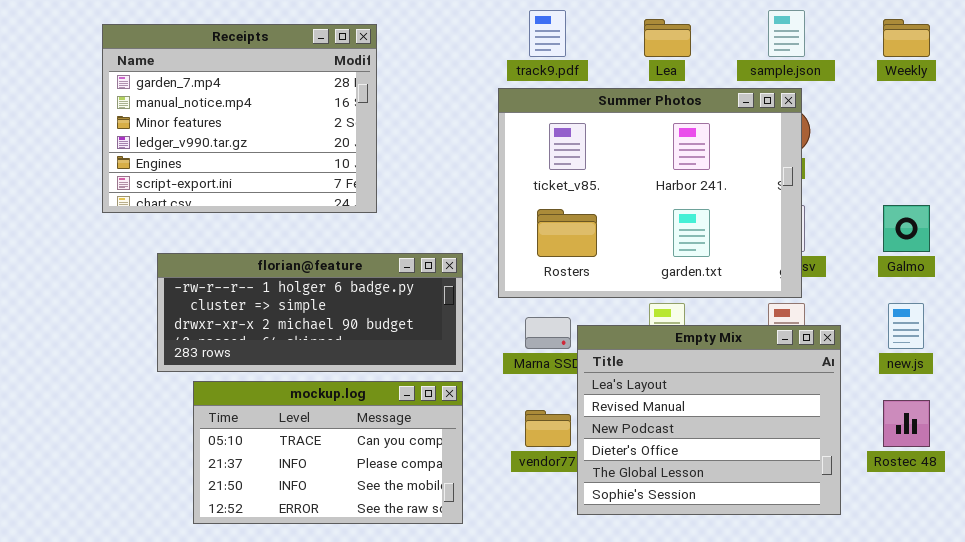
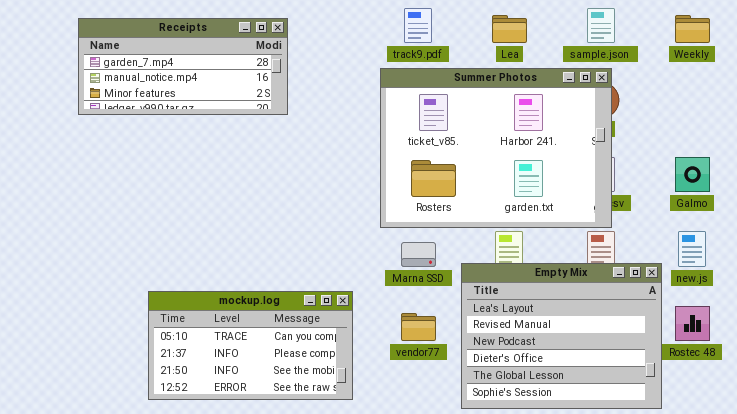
Receipts: [102,24,377,213] -> [78,18,288,115], resized
florian@feature: [157,253,463,372] -> none, closed
Empty Mix: [577,325,841,515] -> [461,263,662,409], moved

